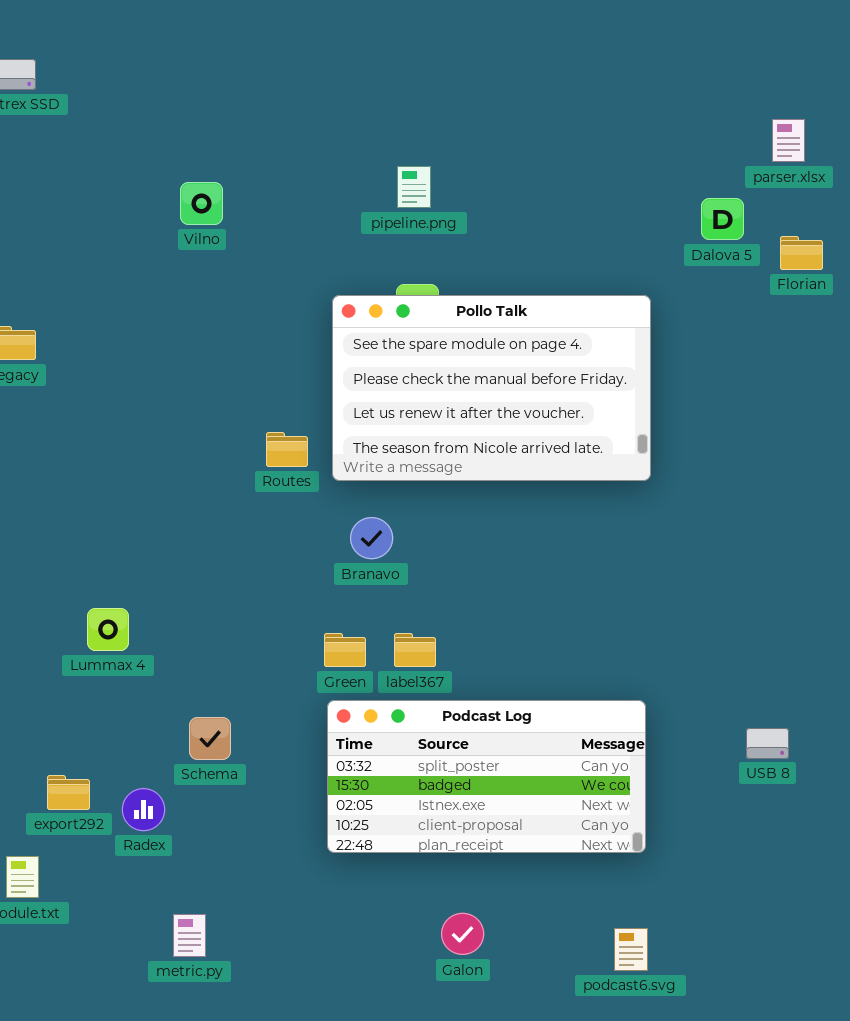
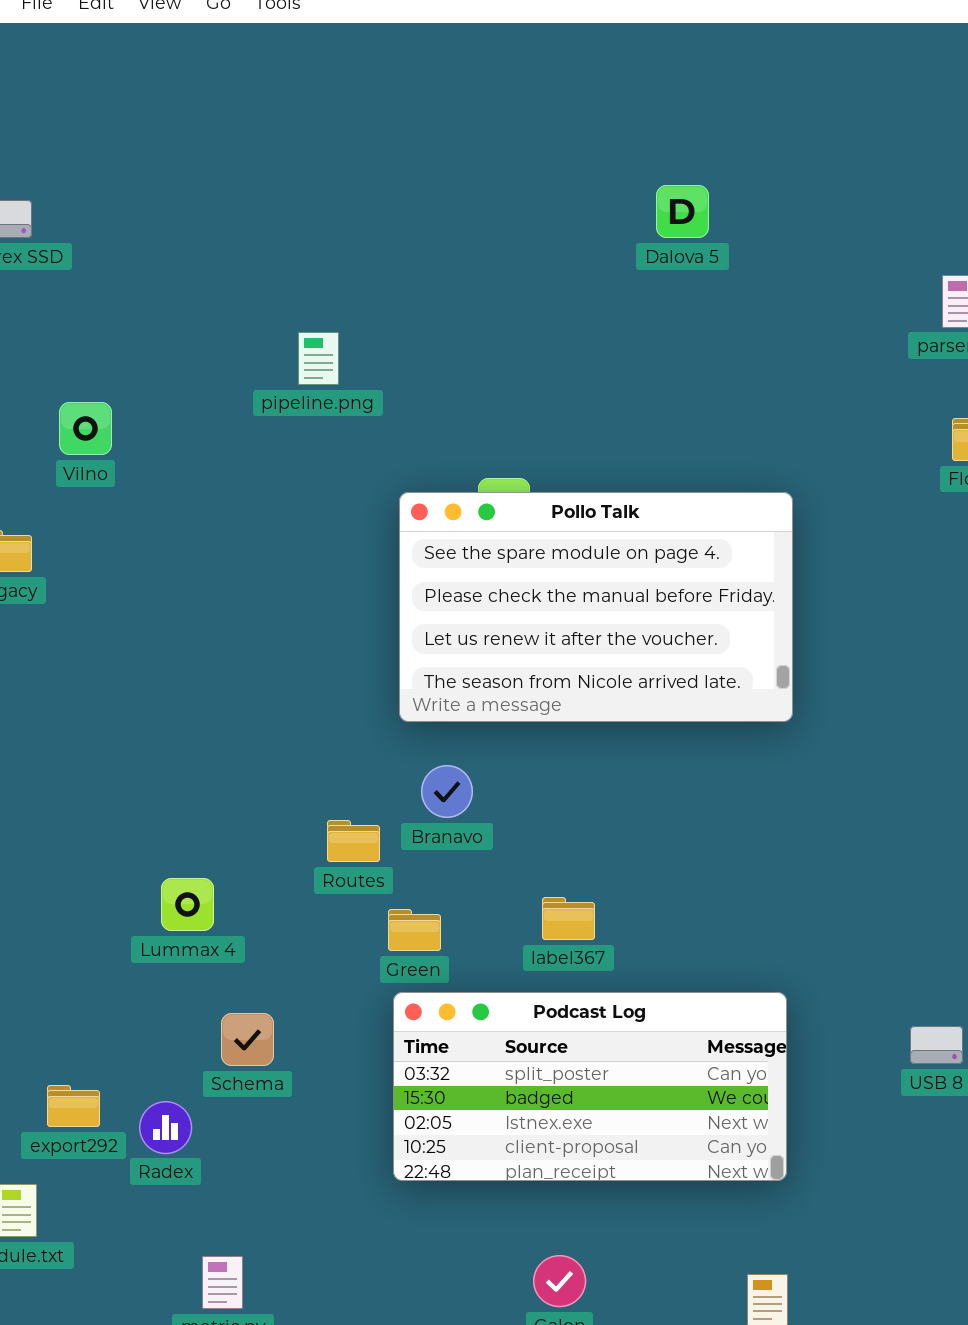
pipeline.png: [397,166,431,208] -> [298,332,339,385], moved
Vilno: [180,182,223,225] -> [59,402,112,455], moved
Dalova 5: [701,198,744,240] -> [656,185,709,238], moved
Routes: [266,432,308,467] -> [327,820,380,862], moved
Lummax 4: [87,608,129,651] -> [161,878,214,931], moved
label367: [394,633,436,667] -> [542,897,595,940], moved

